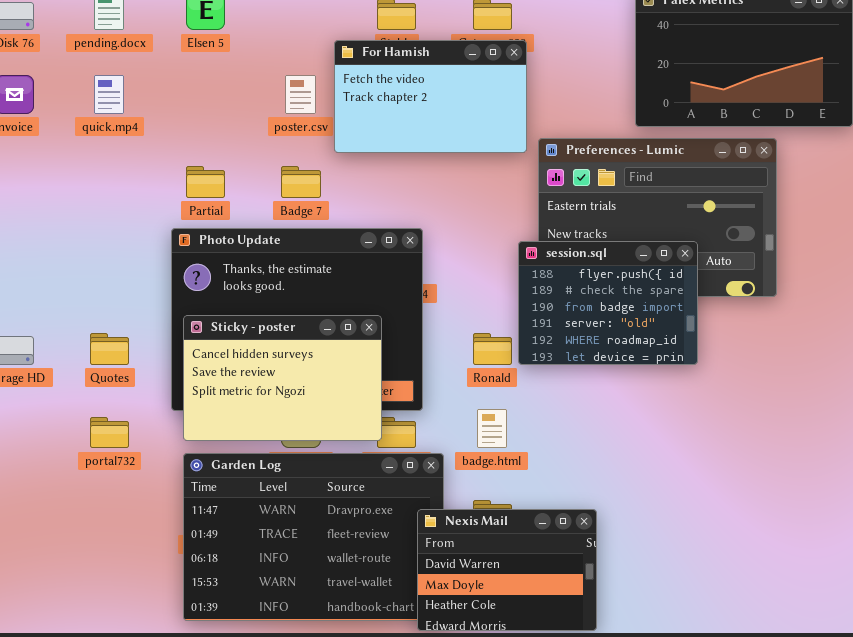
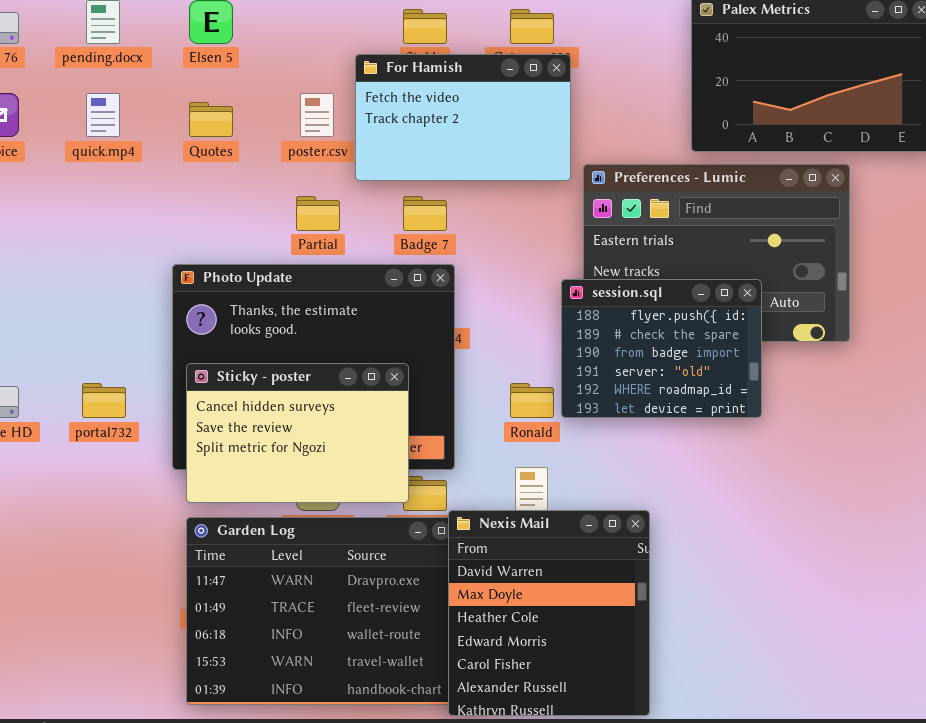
Partial: [186,166,225,198] -> [296,196,340,231], moved
Badge 7: [281,166,321,198] -> [403,196,447,231], moved
Quotes: [90,333,129,365] -> [189,102,233,137], moved
portal732: [90,417,129,448] -> [82,383,126,418], moved
Nexis Mail: [417,509,597,631] -> [448,510,650,716], resized

